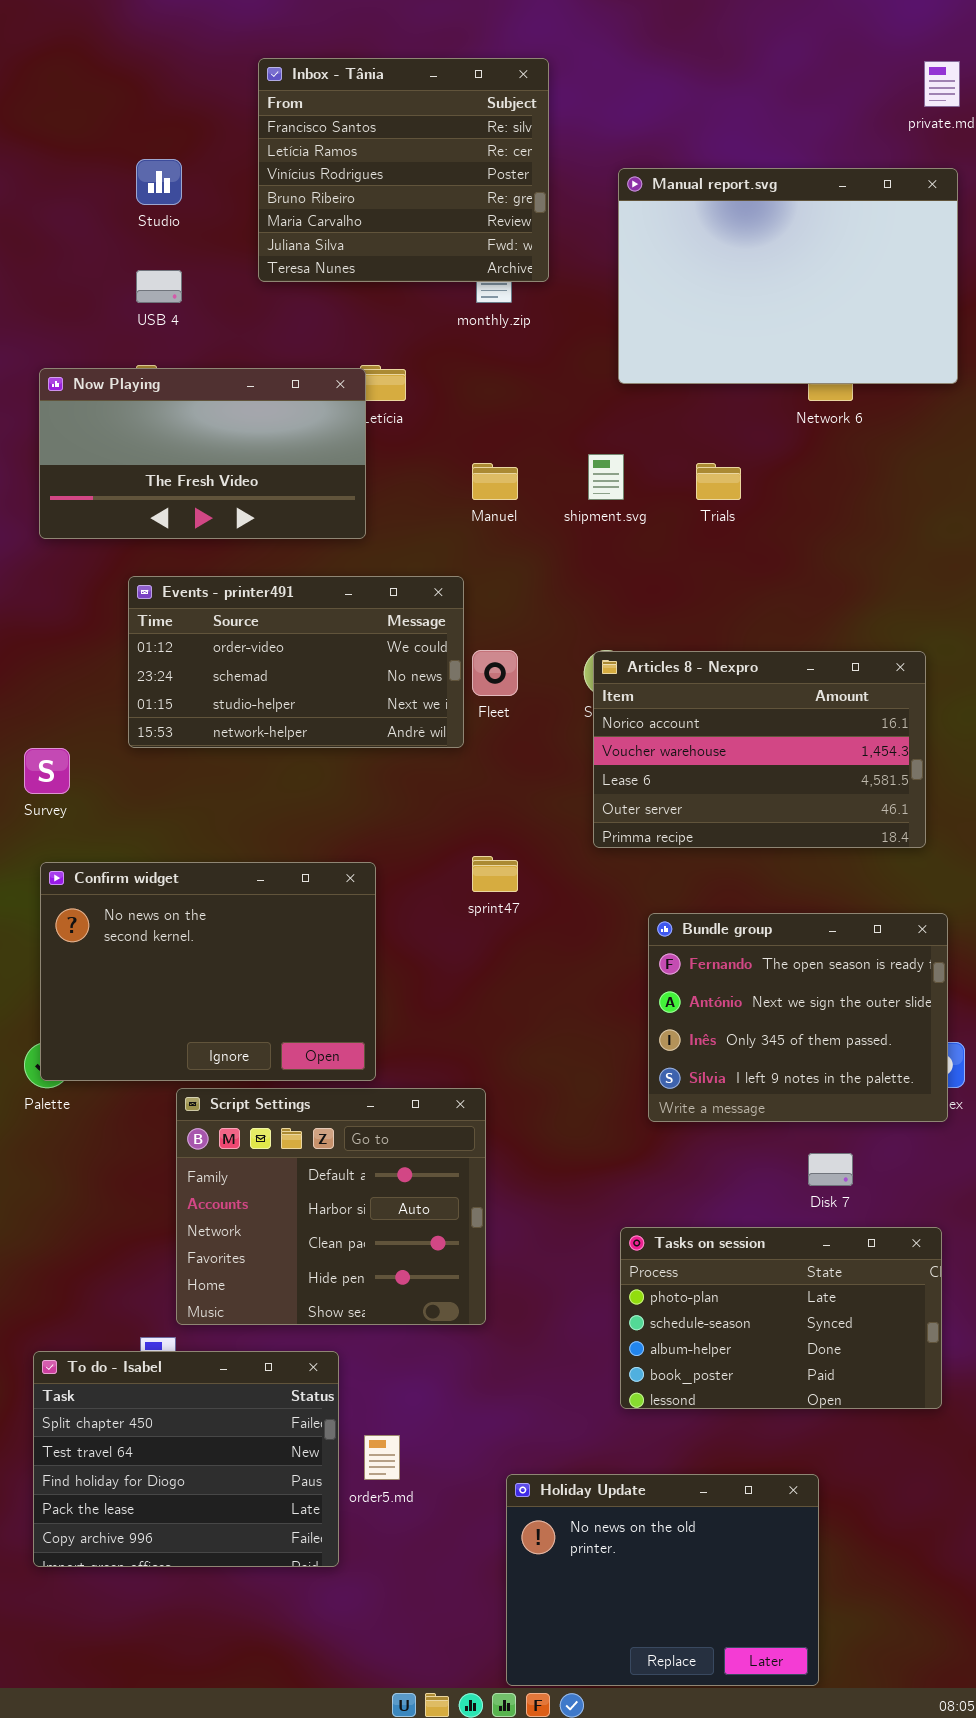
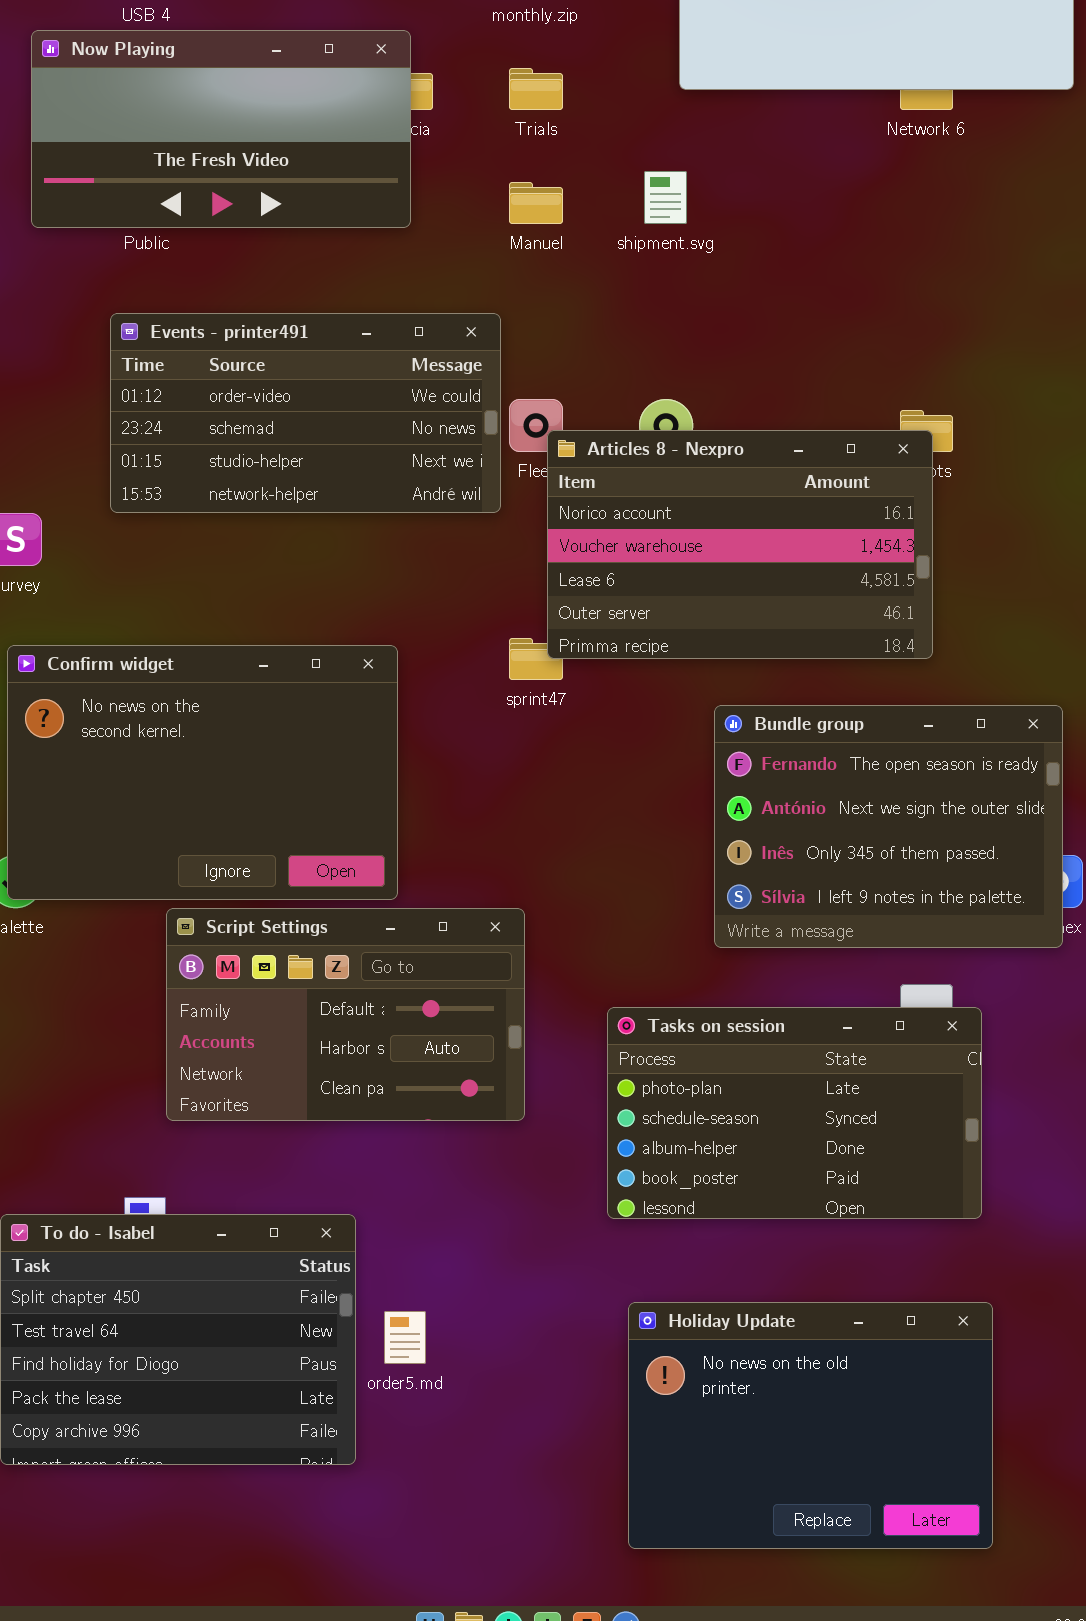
Now Playing: [39,368,366,539] -> [31,30,411,228], moved
Trials: [696,463,741,500] -> [509,68,563,110], moved
Articles 8 - Nexpro: [593,651,926,848] -> [547,430,933,659], moved
Script Settings: [176,1088,486,1325] -> [166,908,525,1121], resized
Tasks on session: [620,1227,942,1409] -> [607,1007,982,1219], moved
Holiday Update: [506,1474,819,1686] -> [628,1302,993,1549], moved

